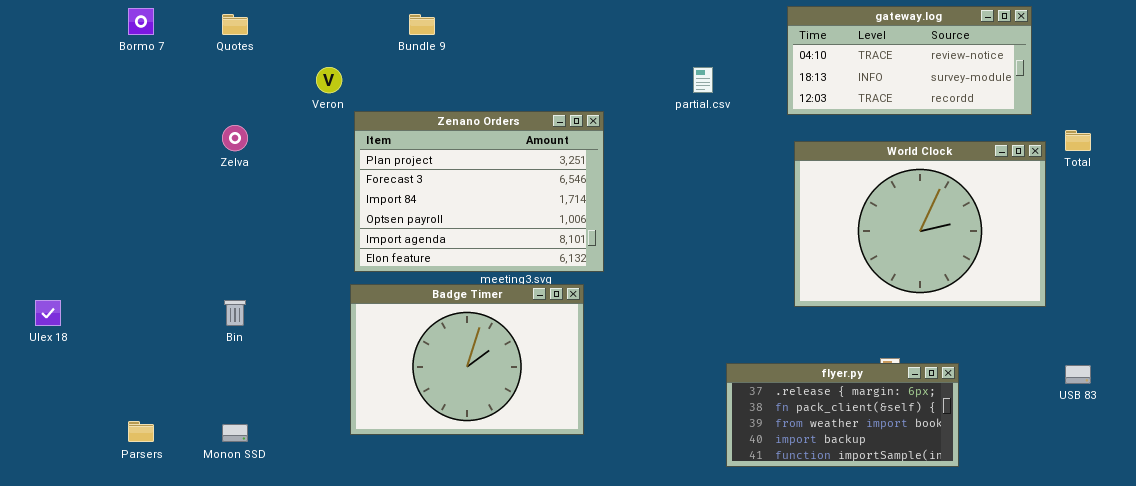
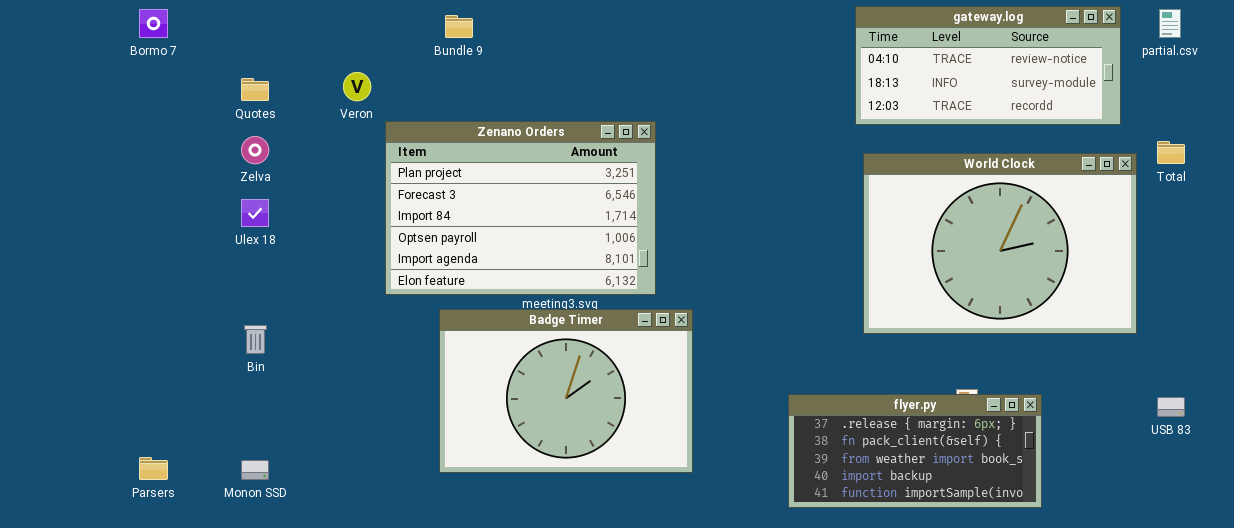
Quotes: [222,14,248,35] -> [241,78,269,101], moved
partial.csv: [693,67,713,93] -> [1159,9,1181,38], moved
Badge Timer: [350,284,584,435] -> [439,309,693,473], moved
Ulex 18: [35,300,61,326] -> [241,199,269,227], moved

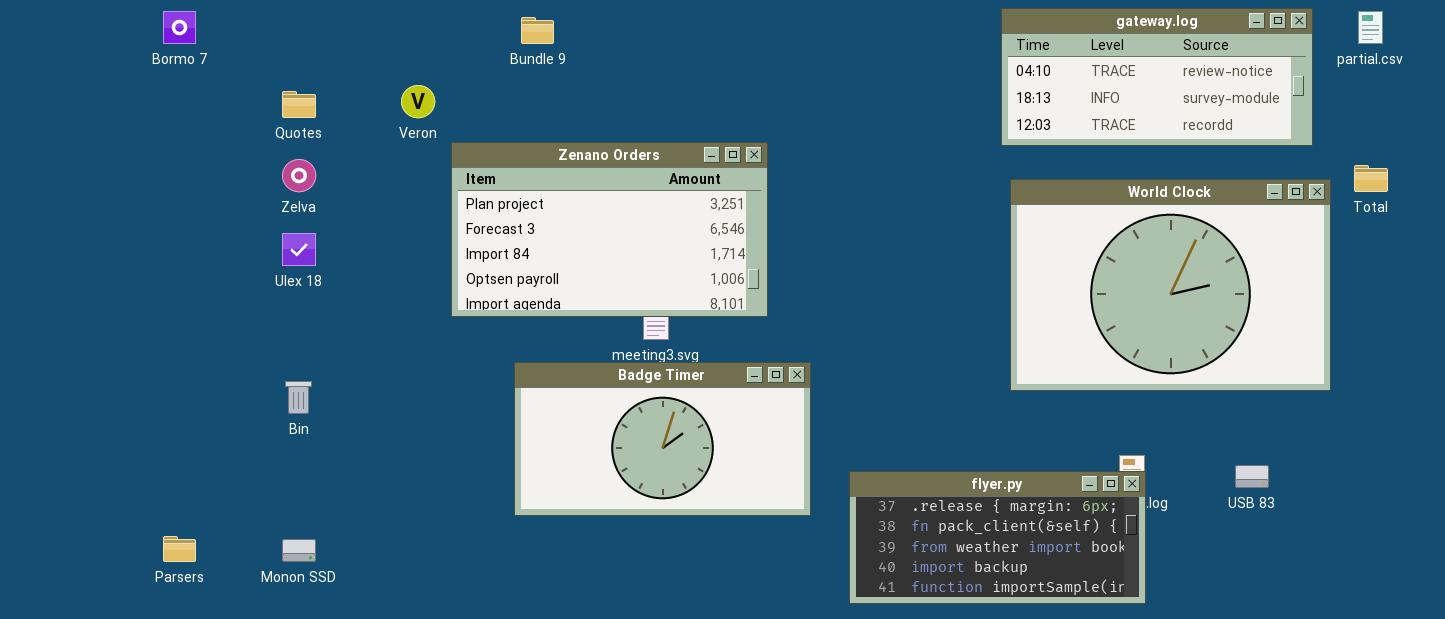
Zenano Orders: [385,121,656,295] -> [451,142,768,317], resized
Badge Timer: [439,309,693,473] -> [514,362,811,516], resized
flyer.py: [788,394,1042,508] -> [849,471,1146,604], moved
USB 83: [1157,397,1185,417] -> [1235,465,1269,488], moved

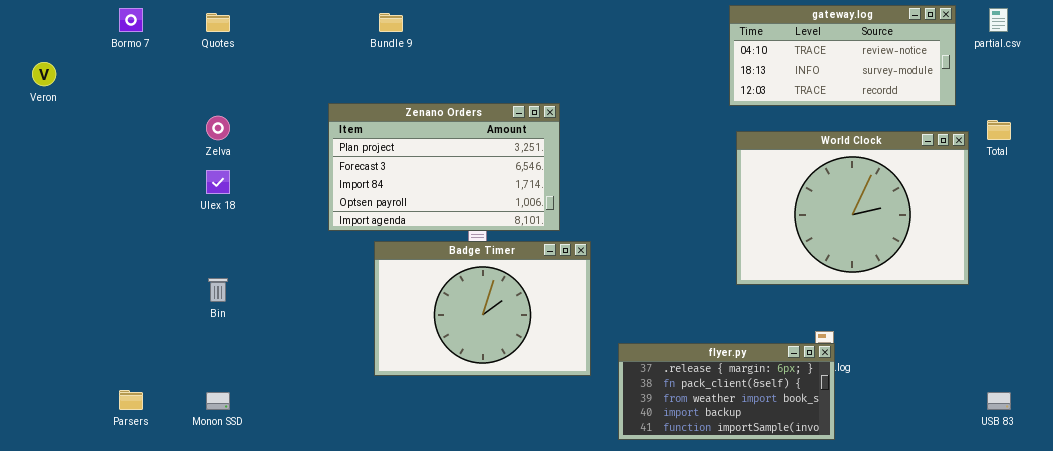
Veron: [401,85,435,118] -> [32,62,56,86], moved
Quotes: [282,91,316,118] -> [206,13,230,32], moved
Badge Timer: [514,362,811,516] -> [374,241,591,376], resized
USB 83: [1235,465,1269,488] -> [987,392,1011,410], moved

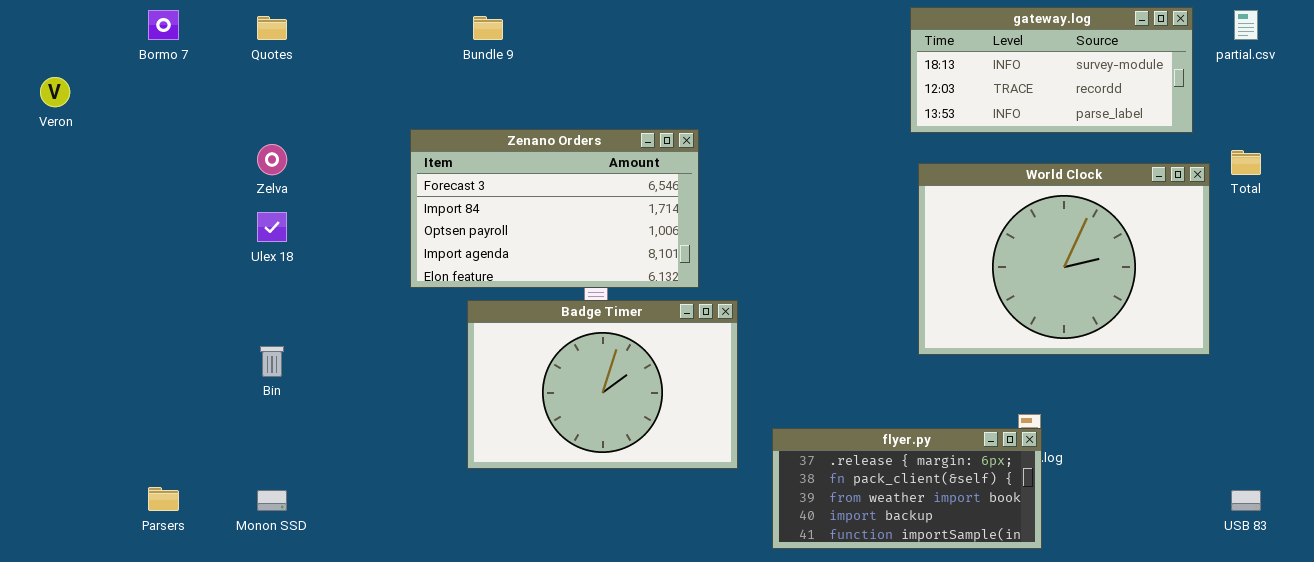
gateway.log: [729,5,956,106] -> [910,7,1193,133], scrolled down 1 row
Zenano Orders: [328,103,560,231] -> [410,129,699,288], scrolled down 1 row

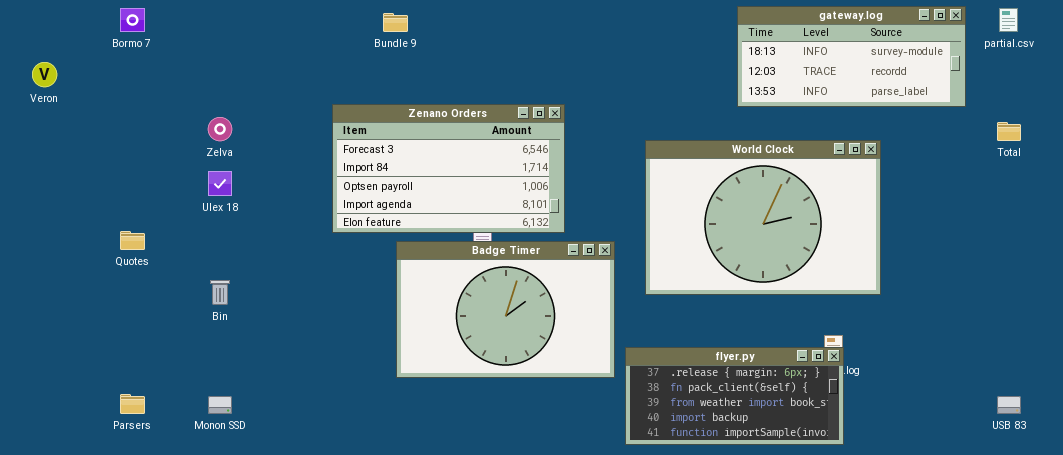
Quotes: [257,16,287,40] -> [120,231,145,250], moved
World Clock: [918,163,1210,355] -> [645,140,881,295], moved
Badge Timer: [467,300,738,469] -> [396,241,615,378], moved

